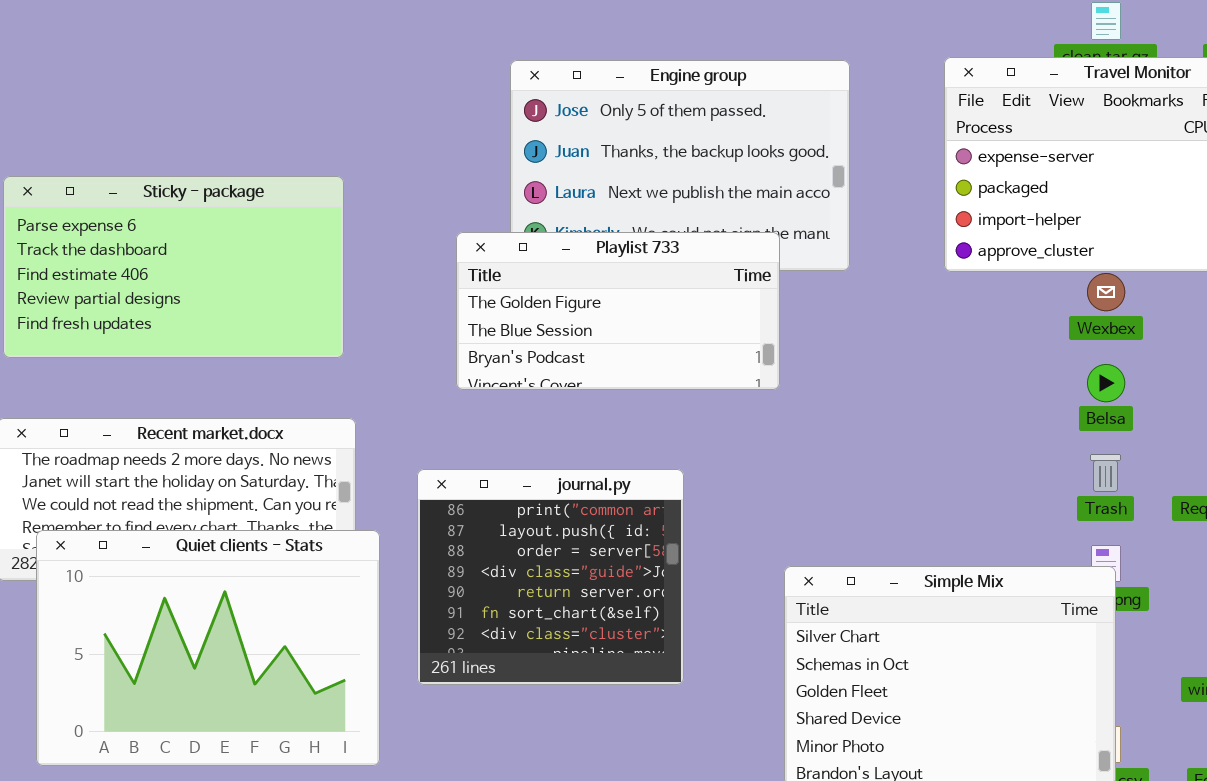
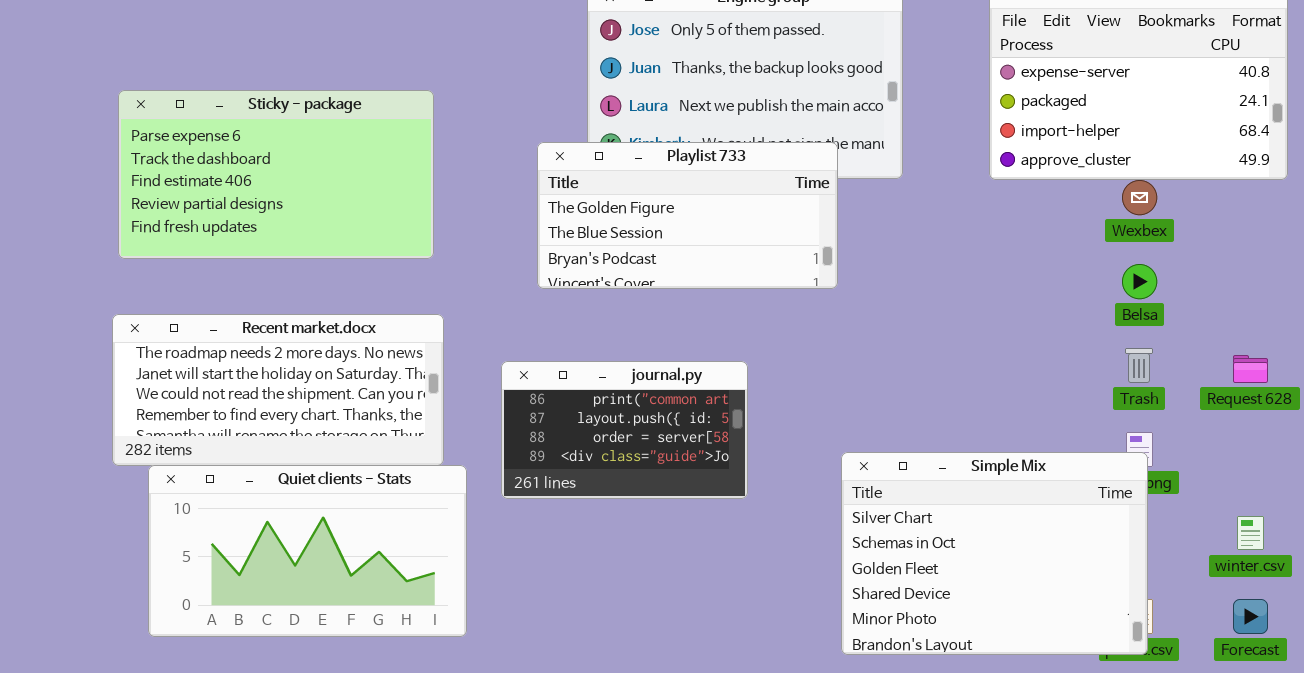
journal.py: [417,469,684,685] -> [501,361,748,499], resized
Quiet clients - Stats: [36,530,380,766] -> [148,465,467,637], resized

